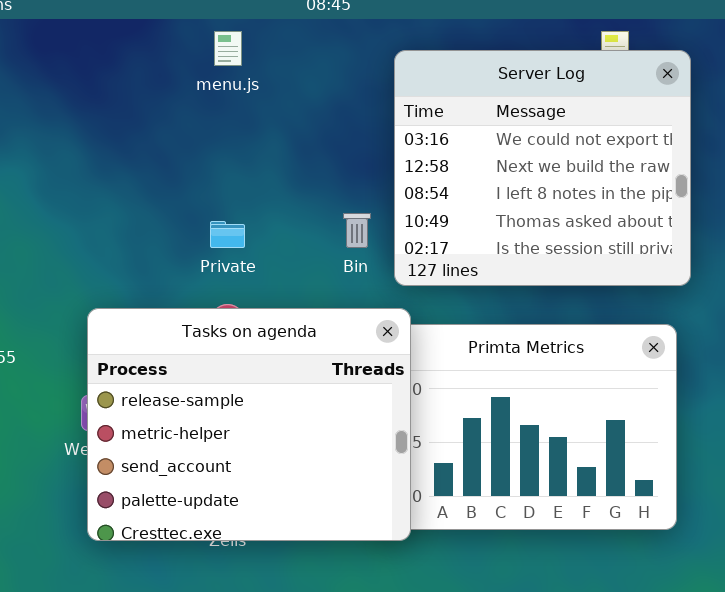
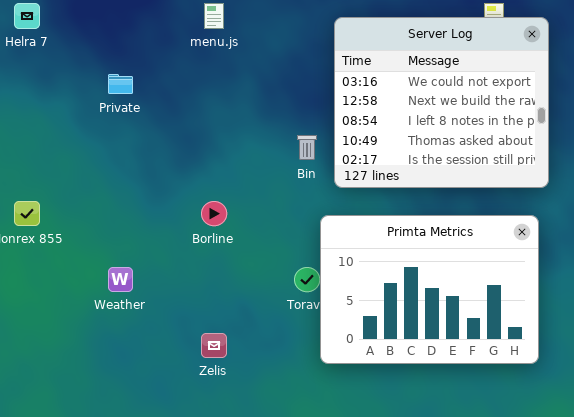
Private: [210,221,245,248] -> [108,74,133,94], moved
Tasks on agenda: [87,308,411,541] -> none, closed

